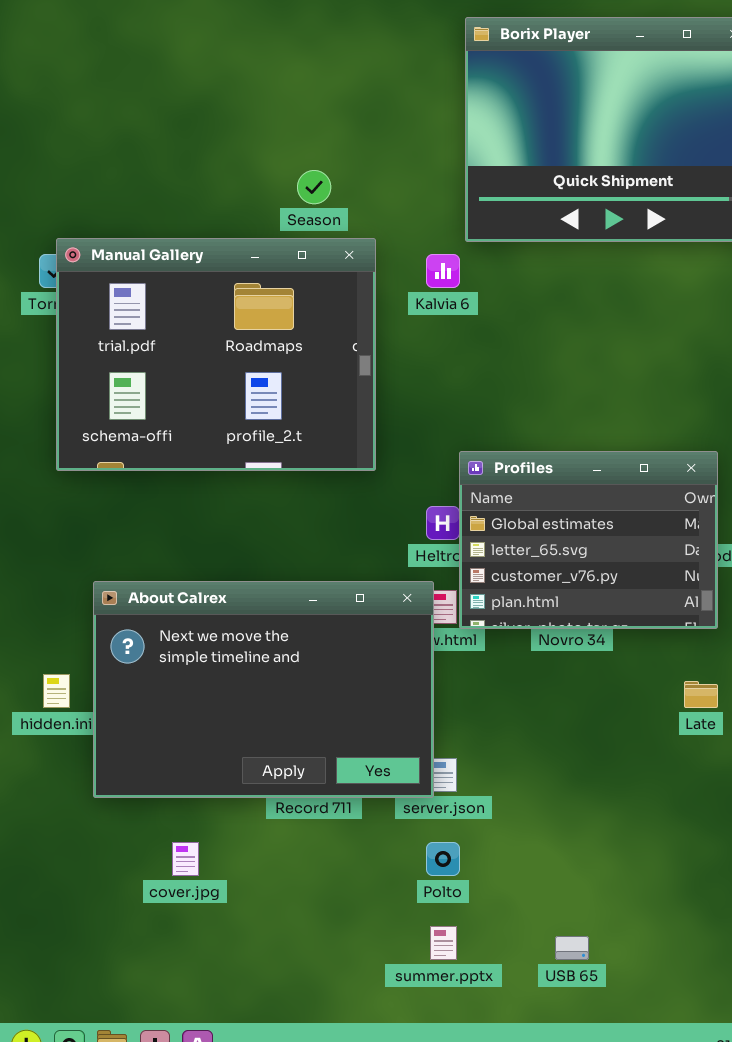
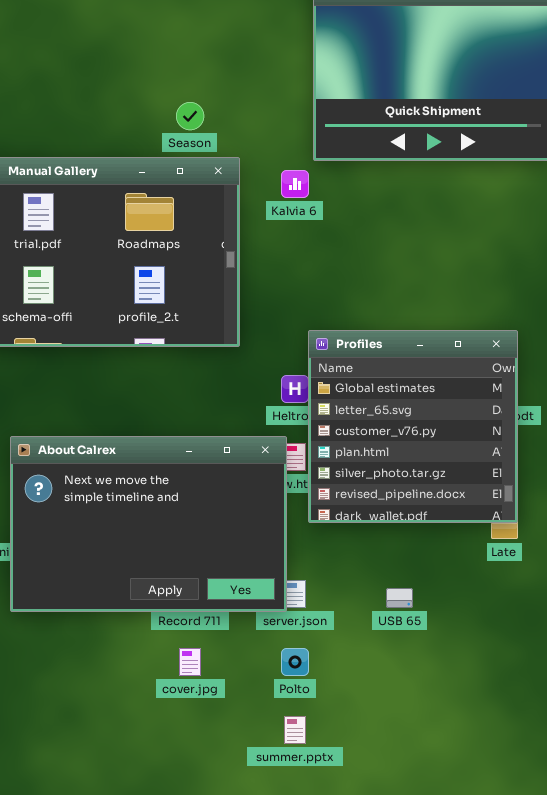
Profiles: [459,451,718,629] -> [308,330,518,523], resized
cover.jpg: [172,842,199,876] -> [179,648,201,676], moved
USB 65: [555,936,589,960] -> [386,588,413,608], moved

